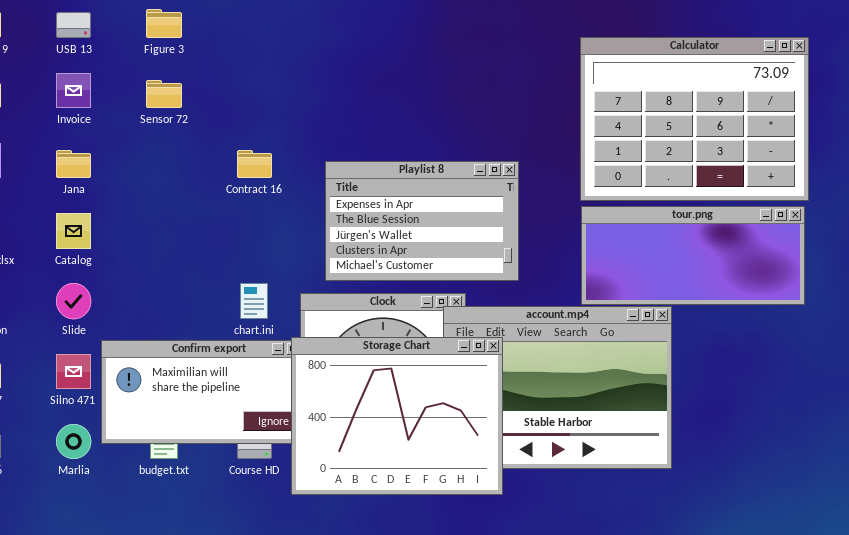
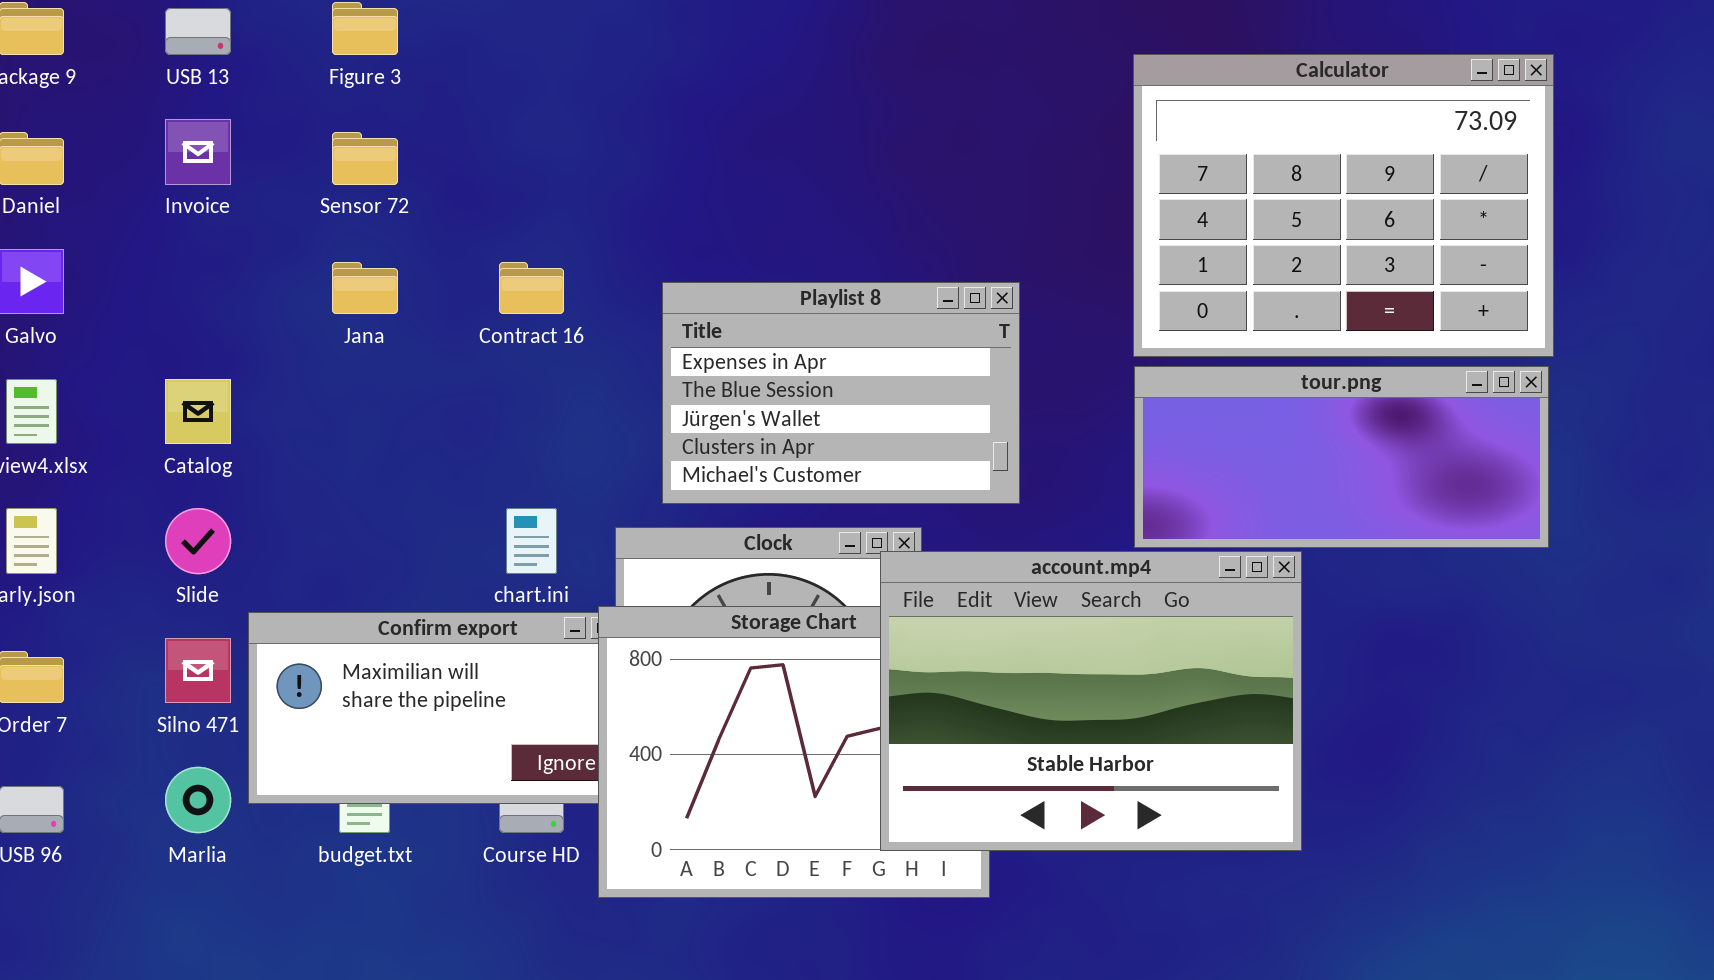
Jana: [56,150,91,178] -> [332,262,398,314], moved
account.mp4: [443,306,672,469] -> [880,551,1302,851], raised

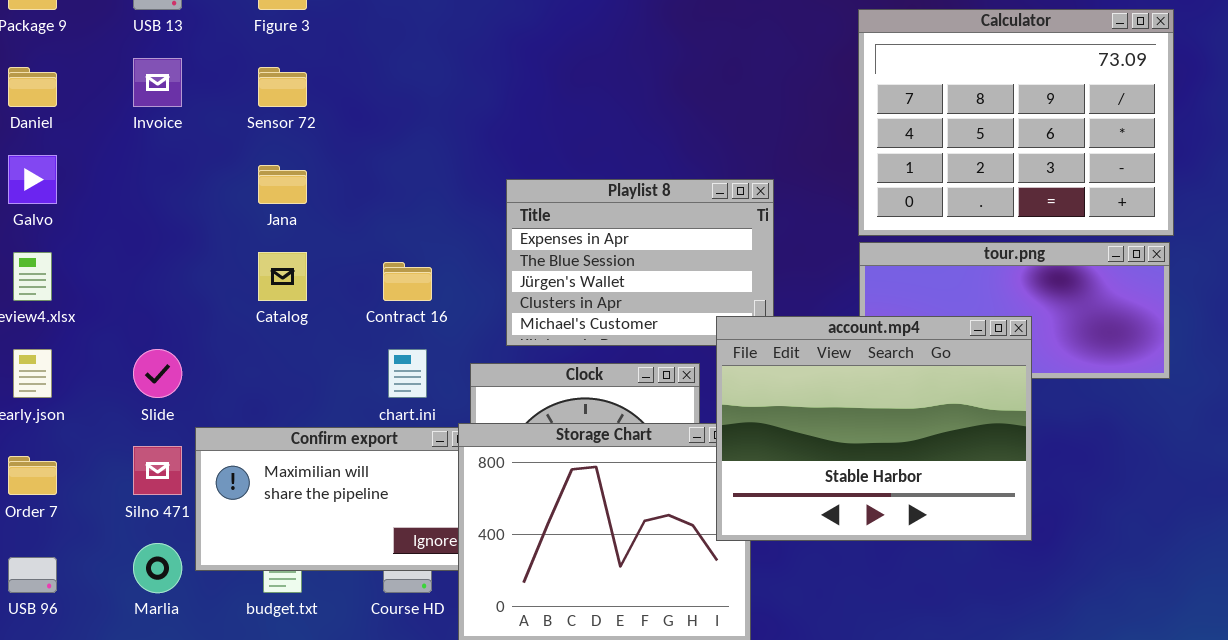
Contract 16: [499,262,564,314] -> [383,262,432,301], moved
Catalog: [165,379,231,444] -> [258,252,307,301], moved
account.mp4: [880,551,1302,851] -> [716,316,1032,541], moved

